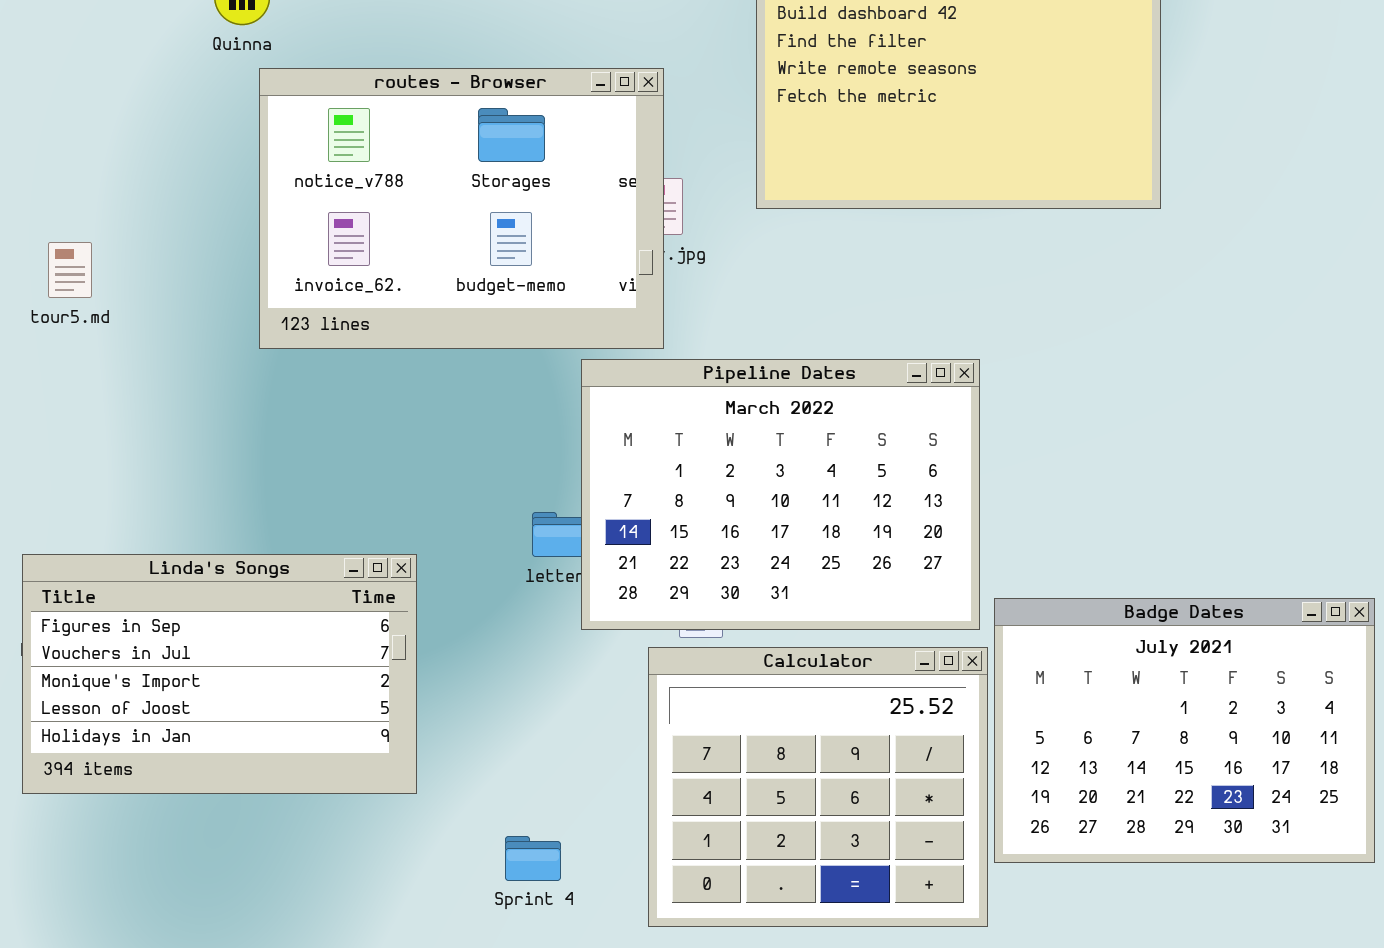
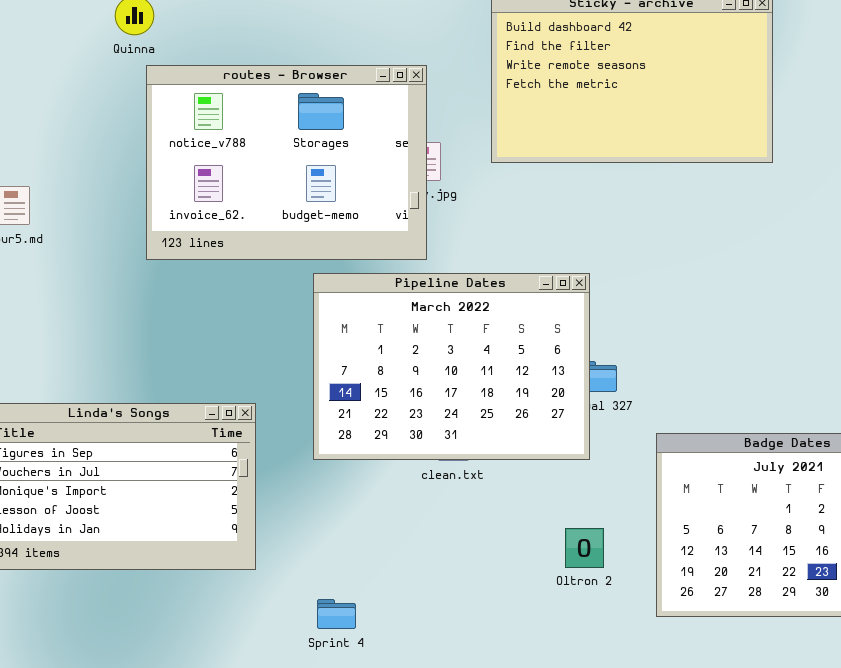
Pipeline Dates: [581,359,980,630] -> [313,273,590,460], moved
Calculator: [648,647,988,927] -> none, closed

